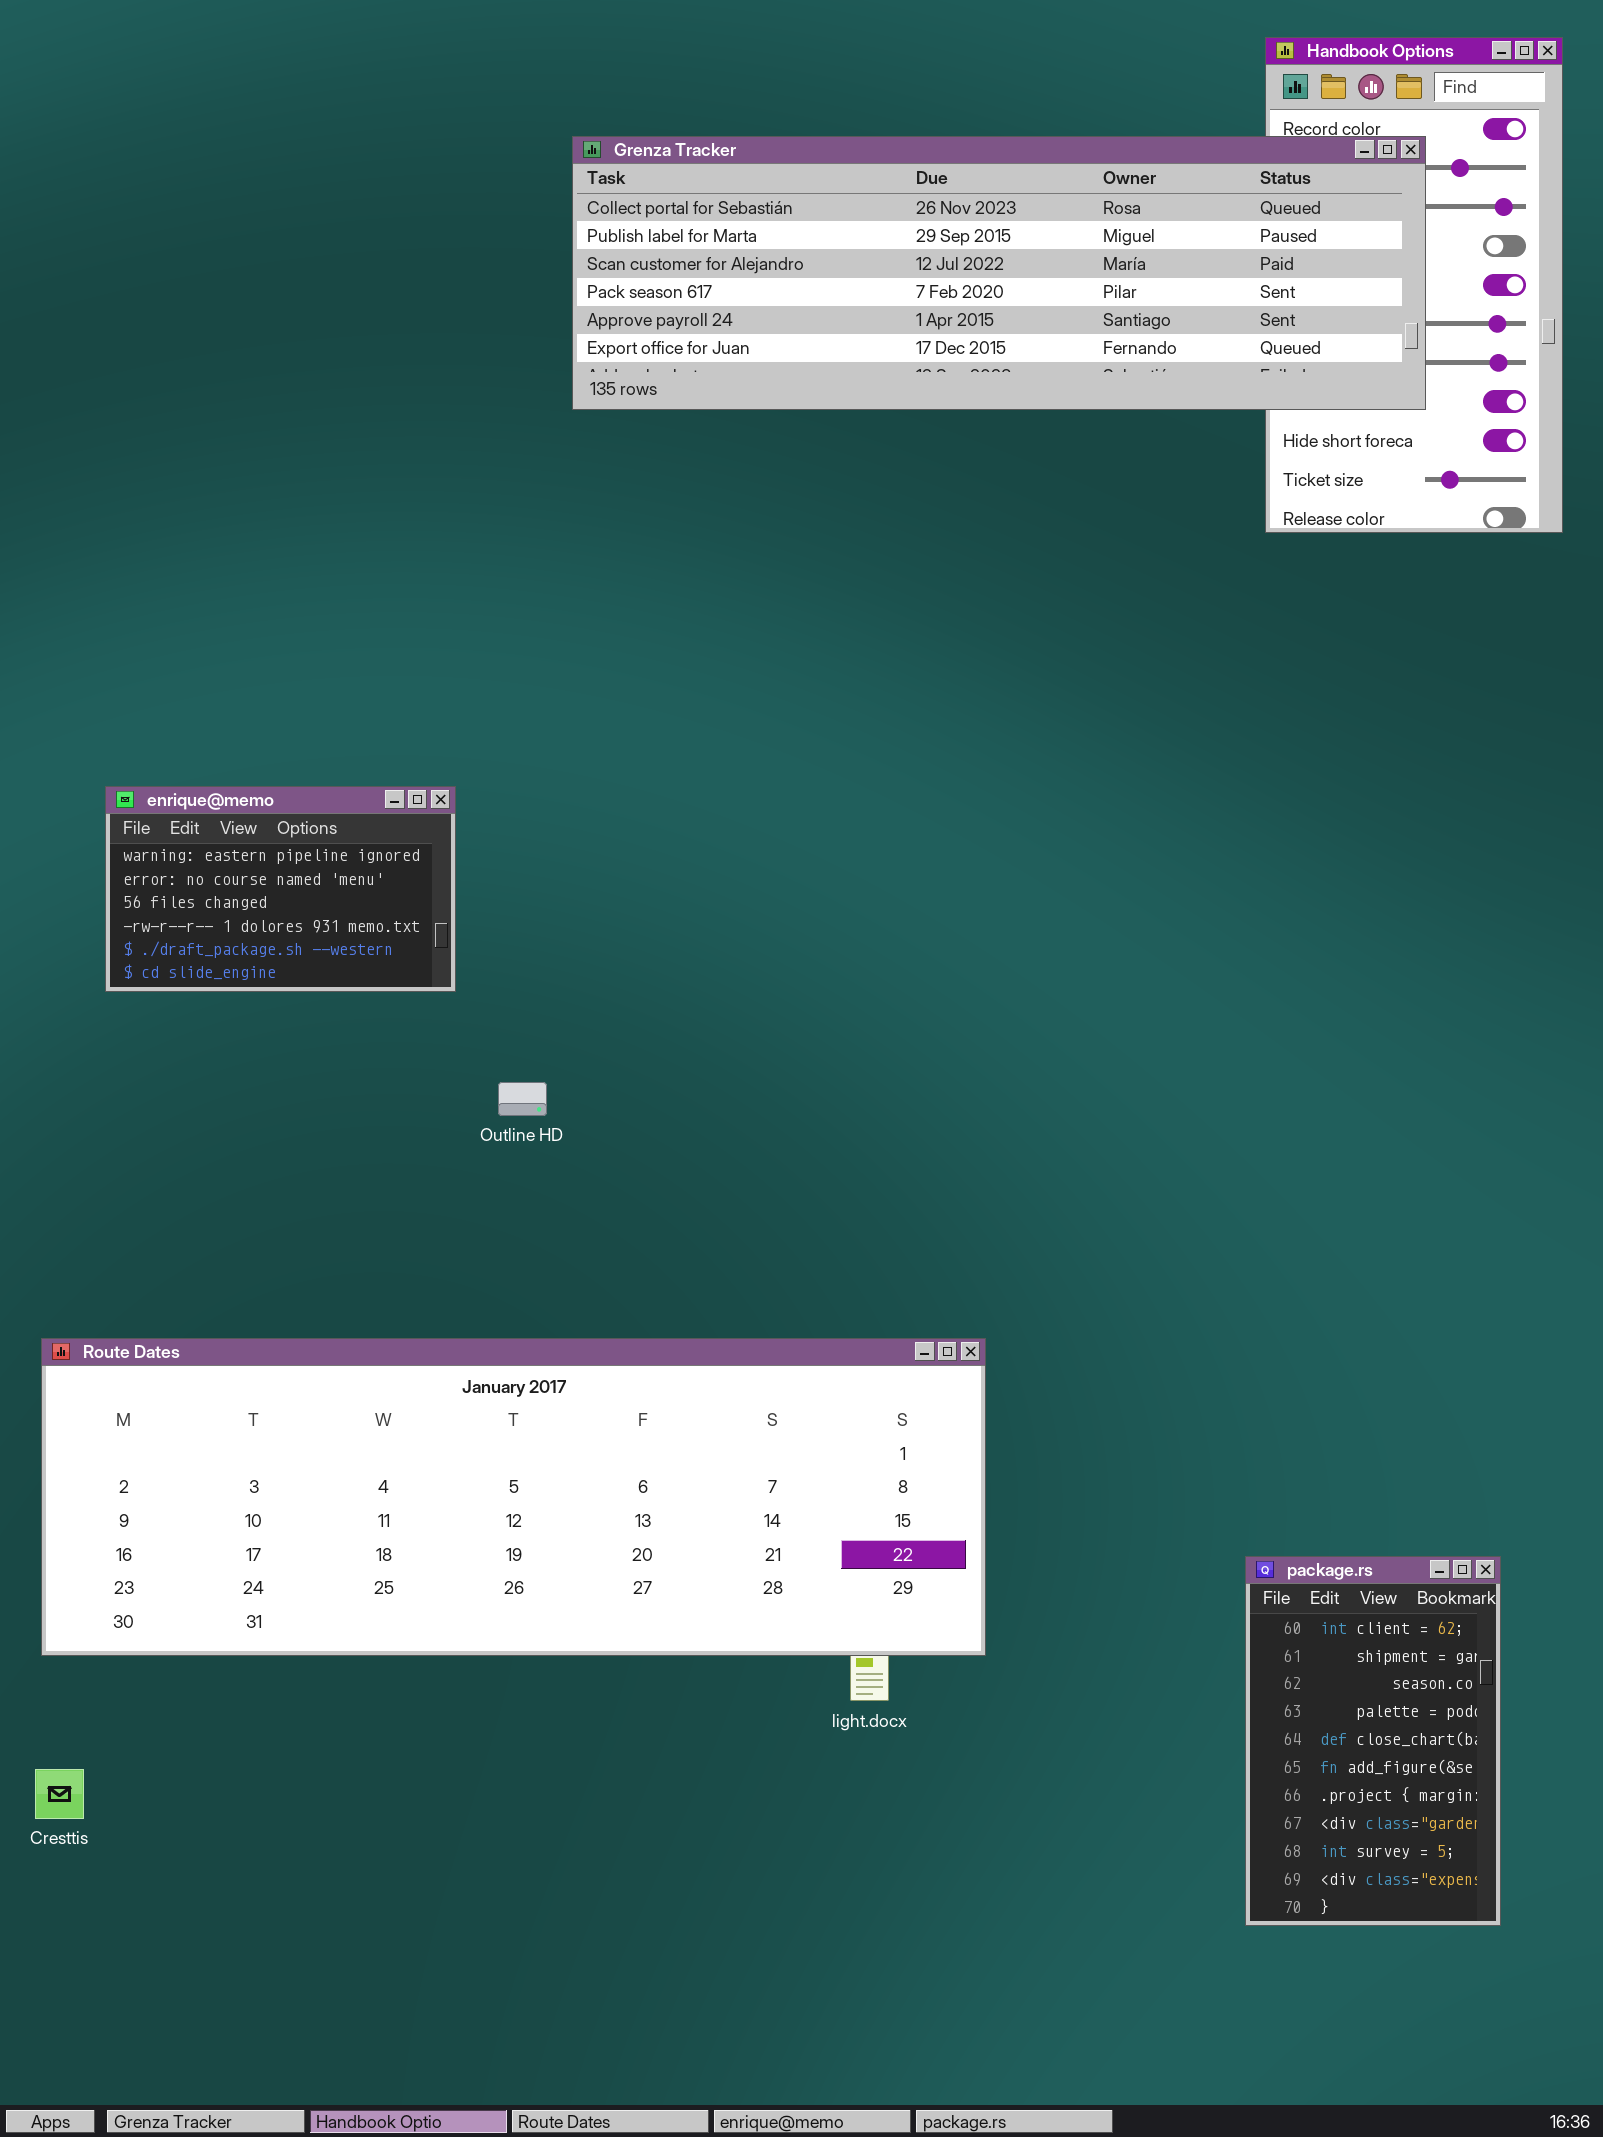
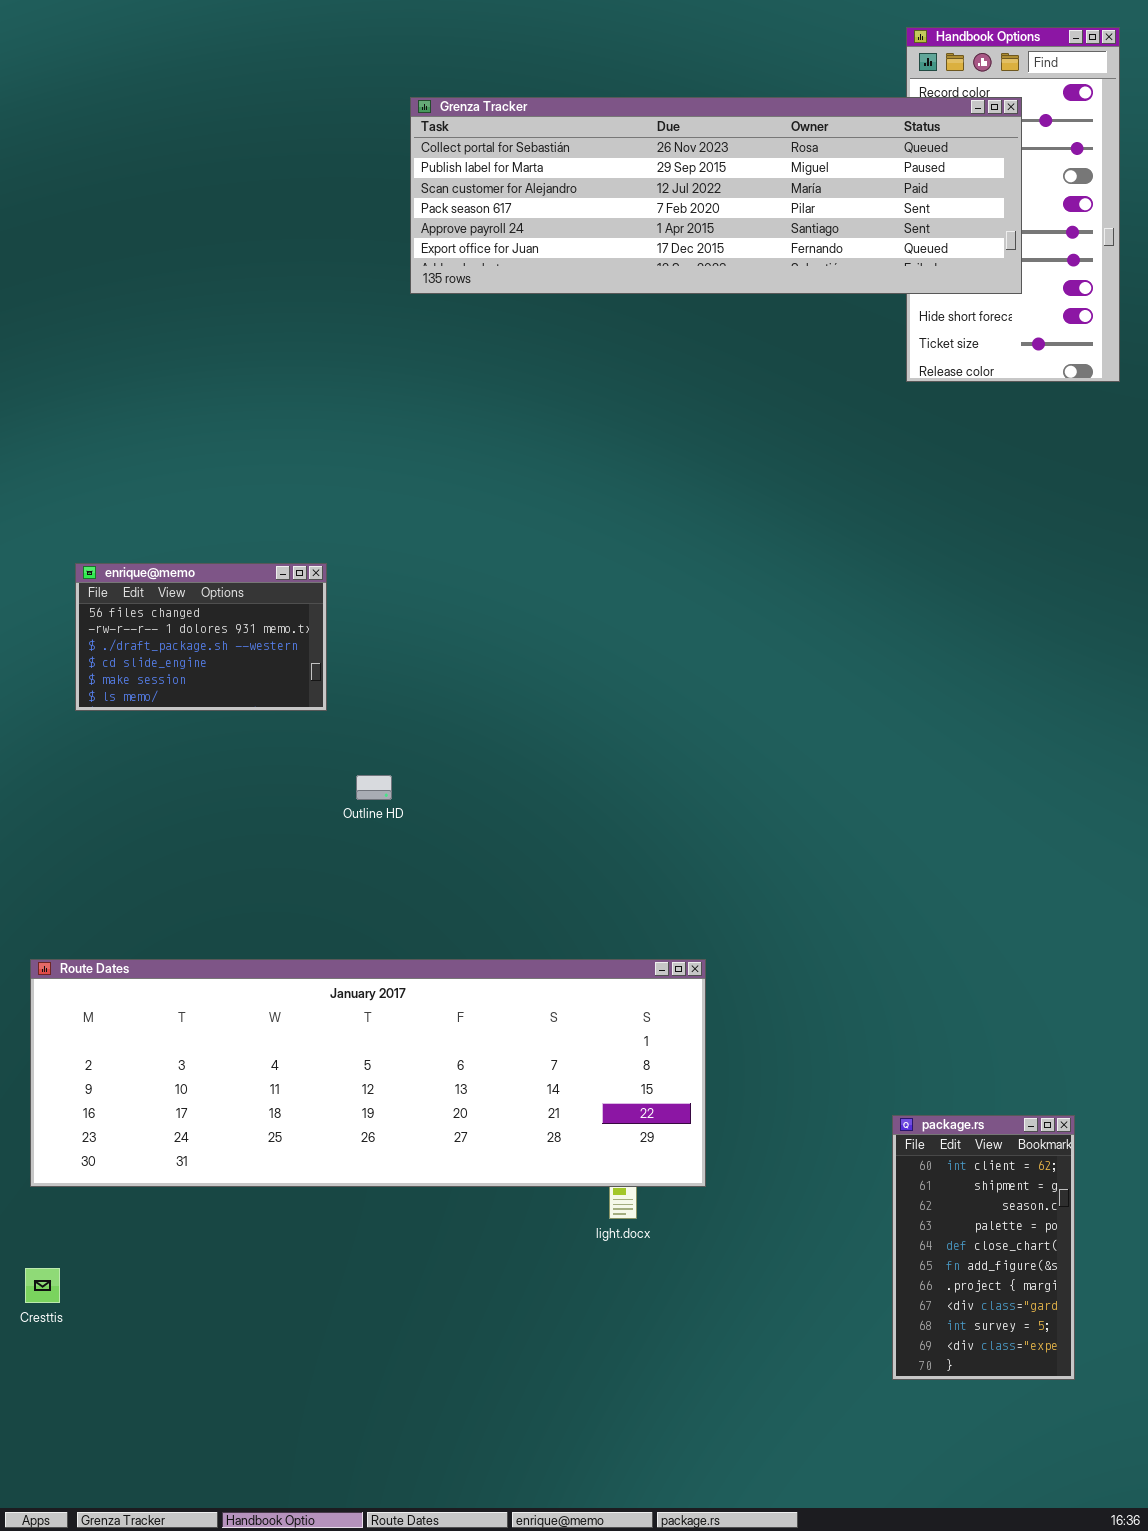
enrique@memo: [105,786,456,992] -> [75,563,327,711], scrolled down 2 rows

